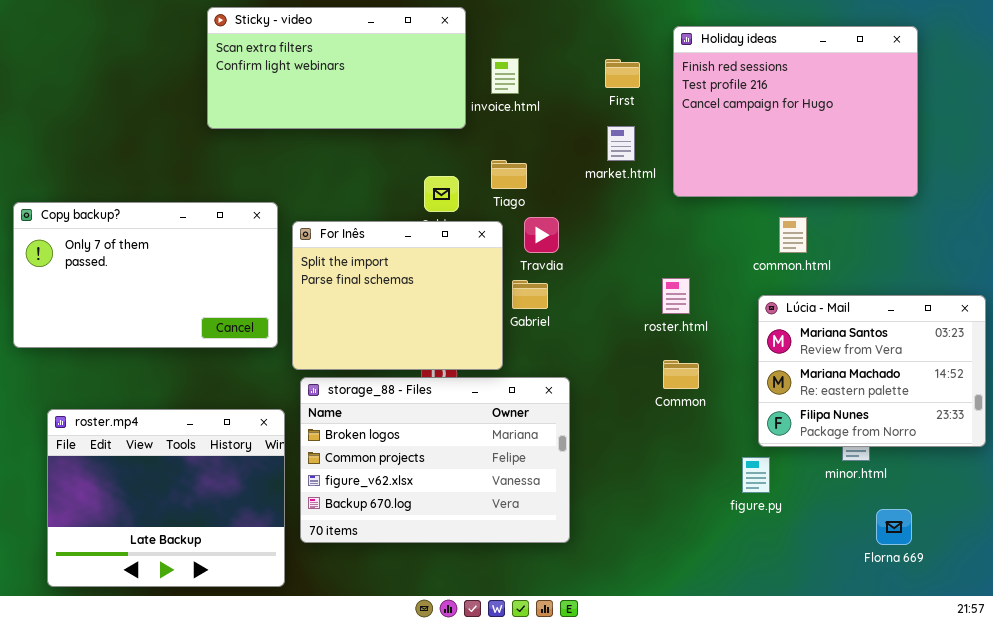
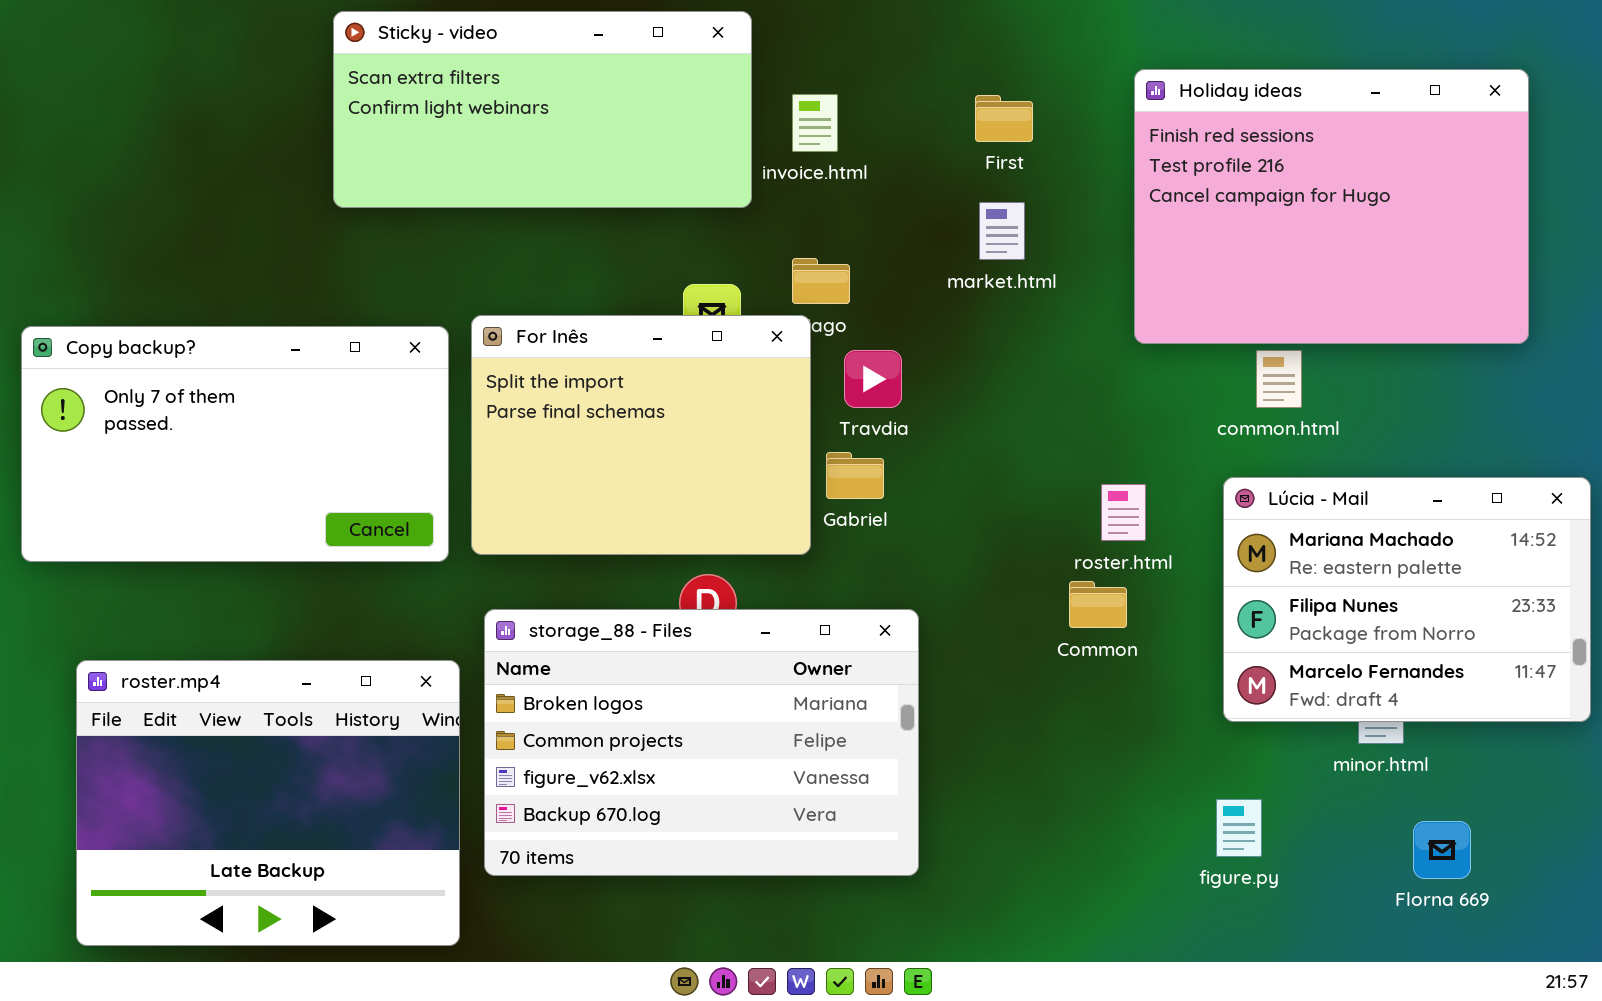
Holiday ideas: [673,26,918,197] -> [1134,69,1529,344], moved
For Inês: [292,221,503,370] -> [471,315,811,555], moved
roster.html: [662,278,690,314] -> [1101,484,1146,541], moved
Lúcia - Mail: [758,295,986,447] -> [1223,477,1591,722], scrolled down 1 row
figure.py: [742,457,770,493] -> [1216,799,1262,857], moved

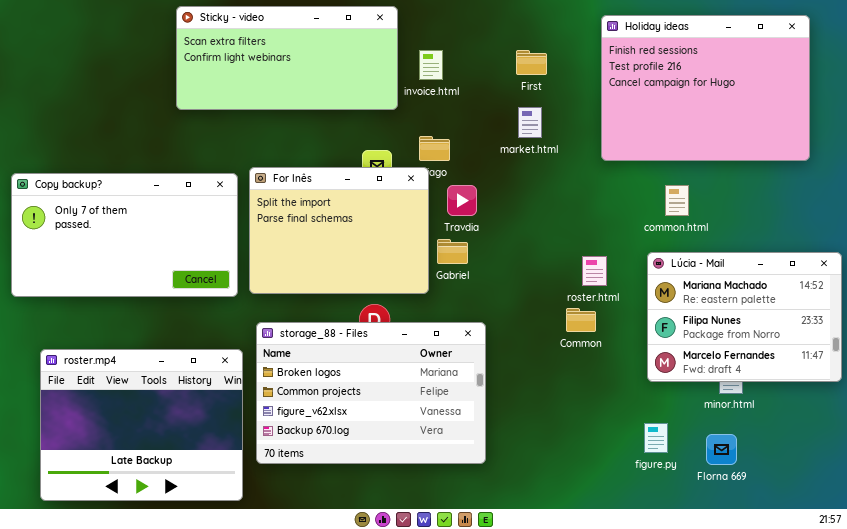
Holiday ideas: [1134,69,1529,344] -> [601,15,810,161], moved
Florna 669: [1413,821,1471,879] -> [706,434,737,465], moved

